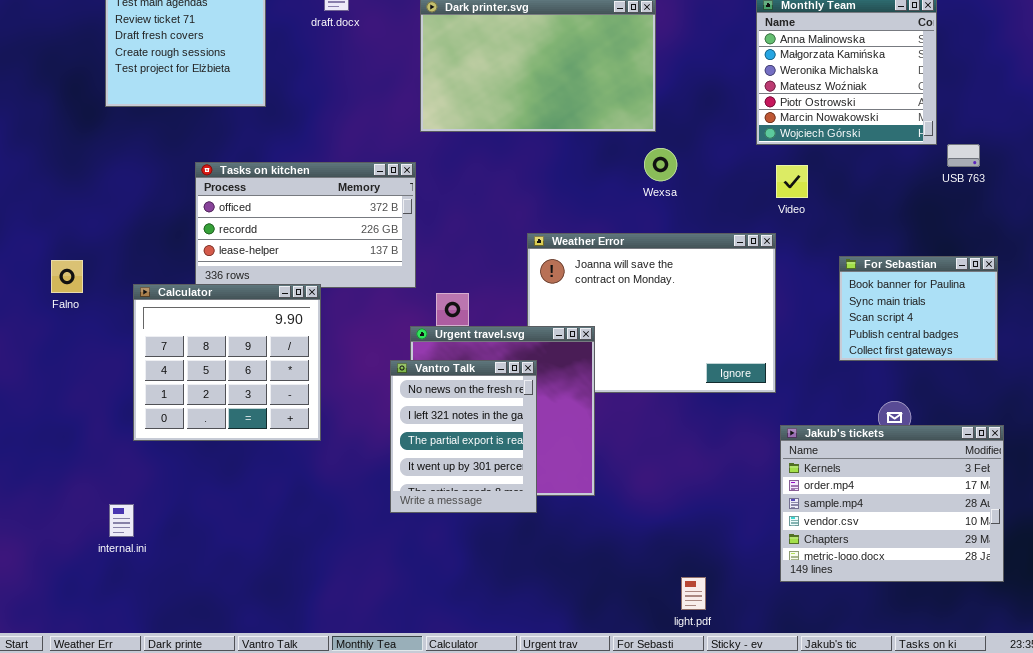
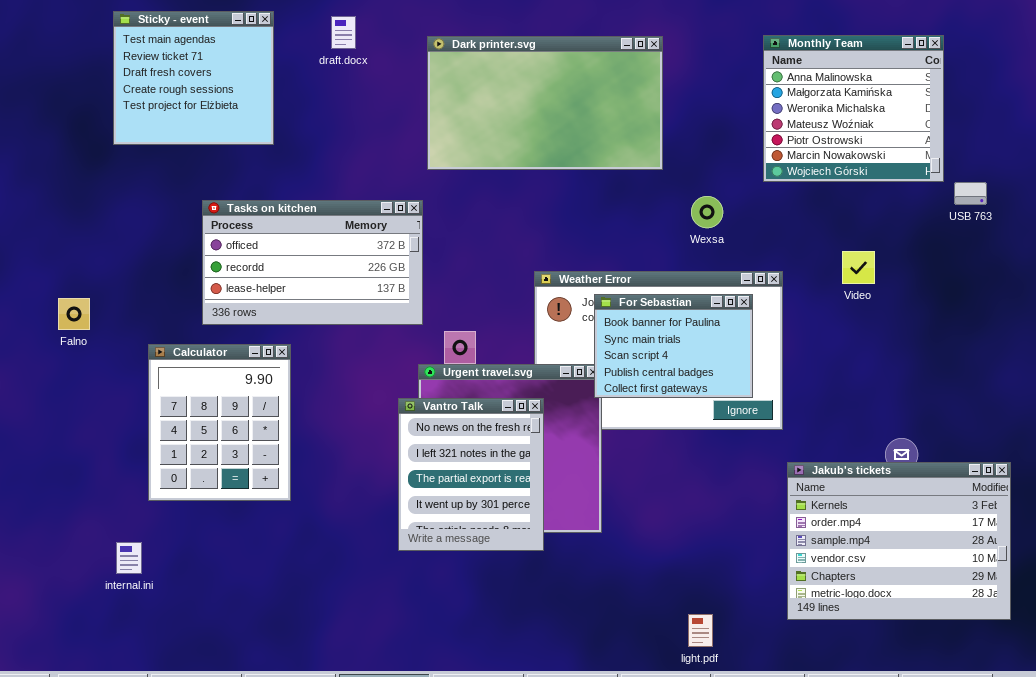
Wexsa: [644,148,677,181] -> [691,196,723,228], moved
Video: [776,165,808,198] -> [842,251,875,284], moved
For Sebastian: [839,256,998,361] -> [594,294,753,398], moved
Calculator: [133,284,321,441] -> [148,344,291,501], moved, resized

